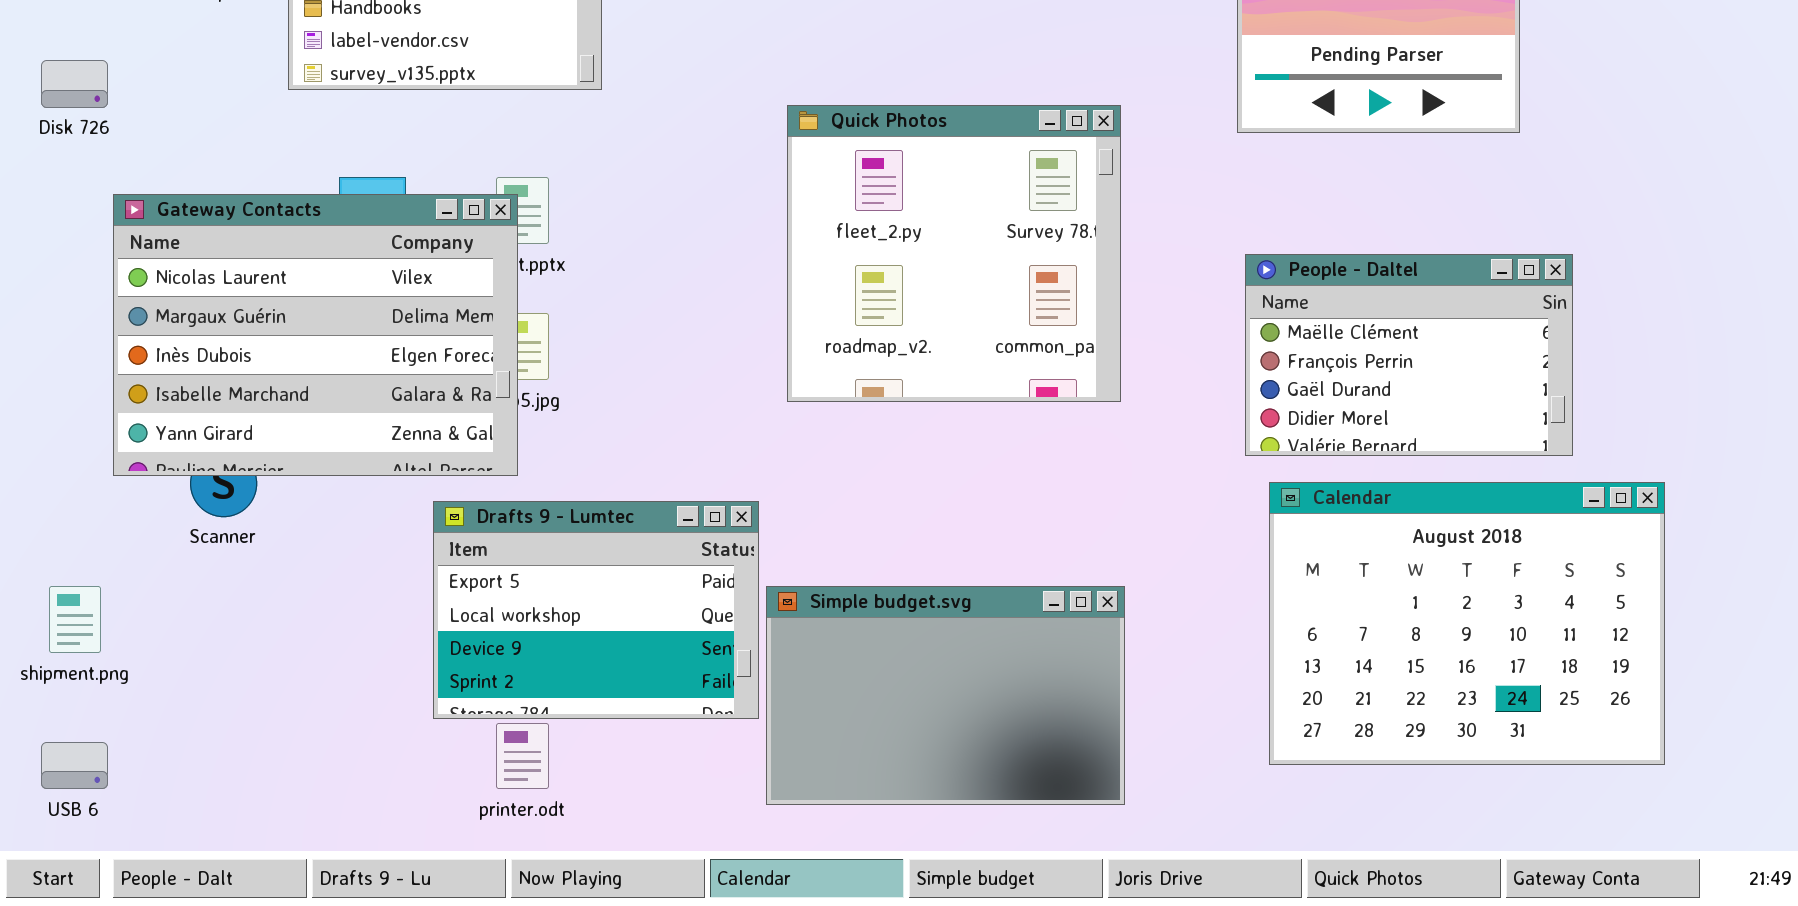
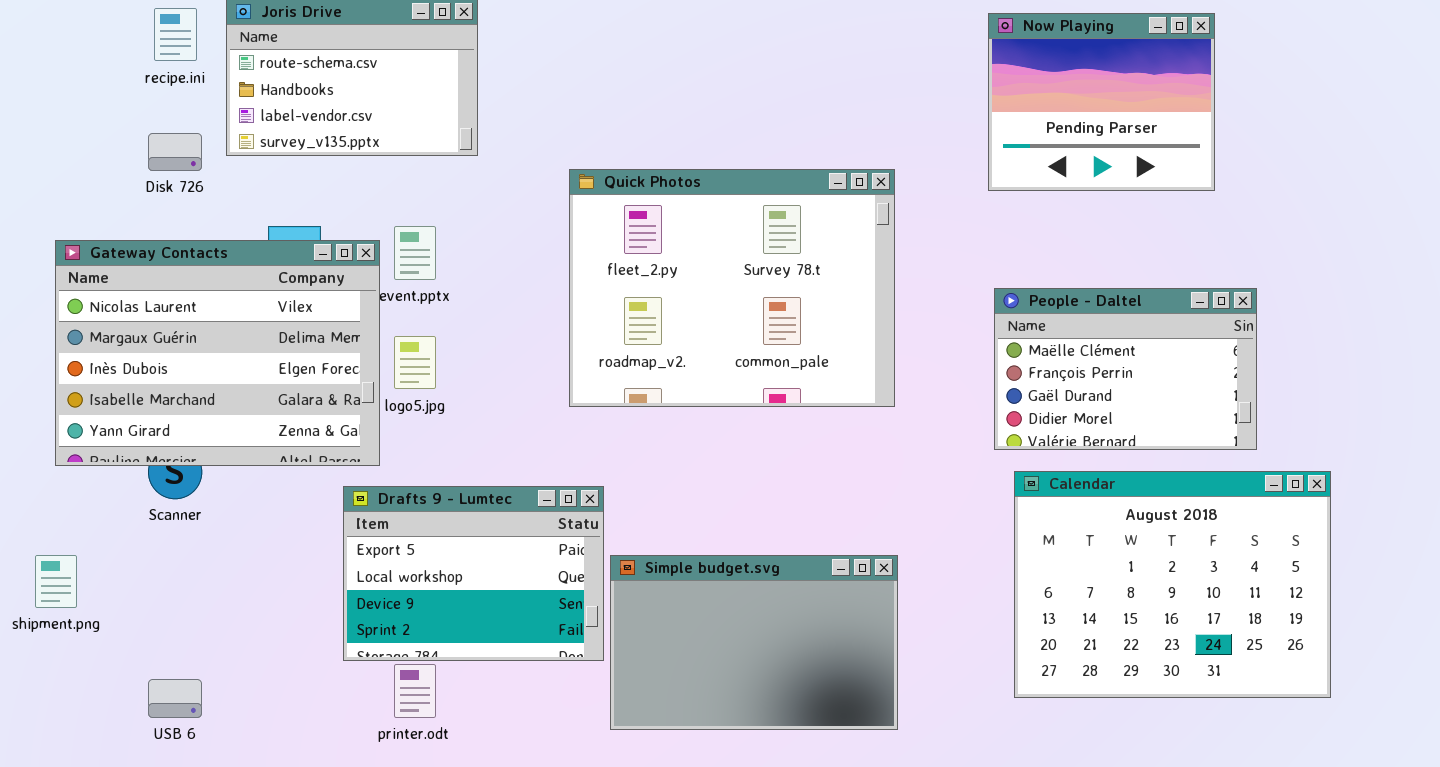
Disk 726: [41,60,108,108] -> [148,133,202,171], moved
Quick Photos: [787,105,1121,402] -> [569,169,895,407], resized
Gateway Contacts: [113,194,518,476] -> [55,240,380,466], moved
USB 6: [41,742,108,789] -> [148,679,202,718], moved

